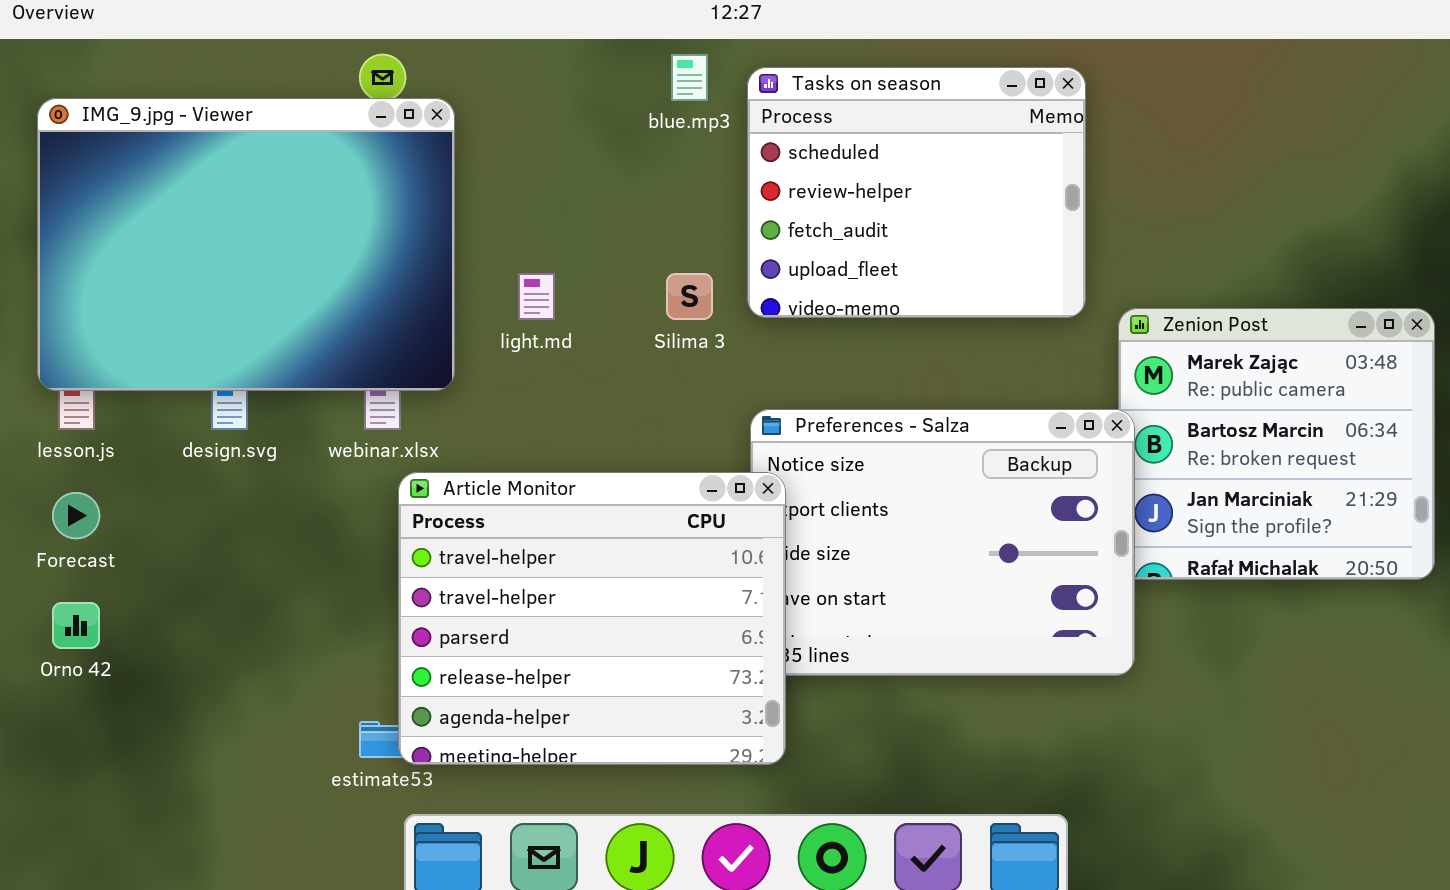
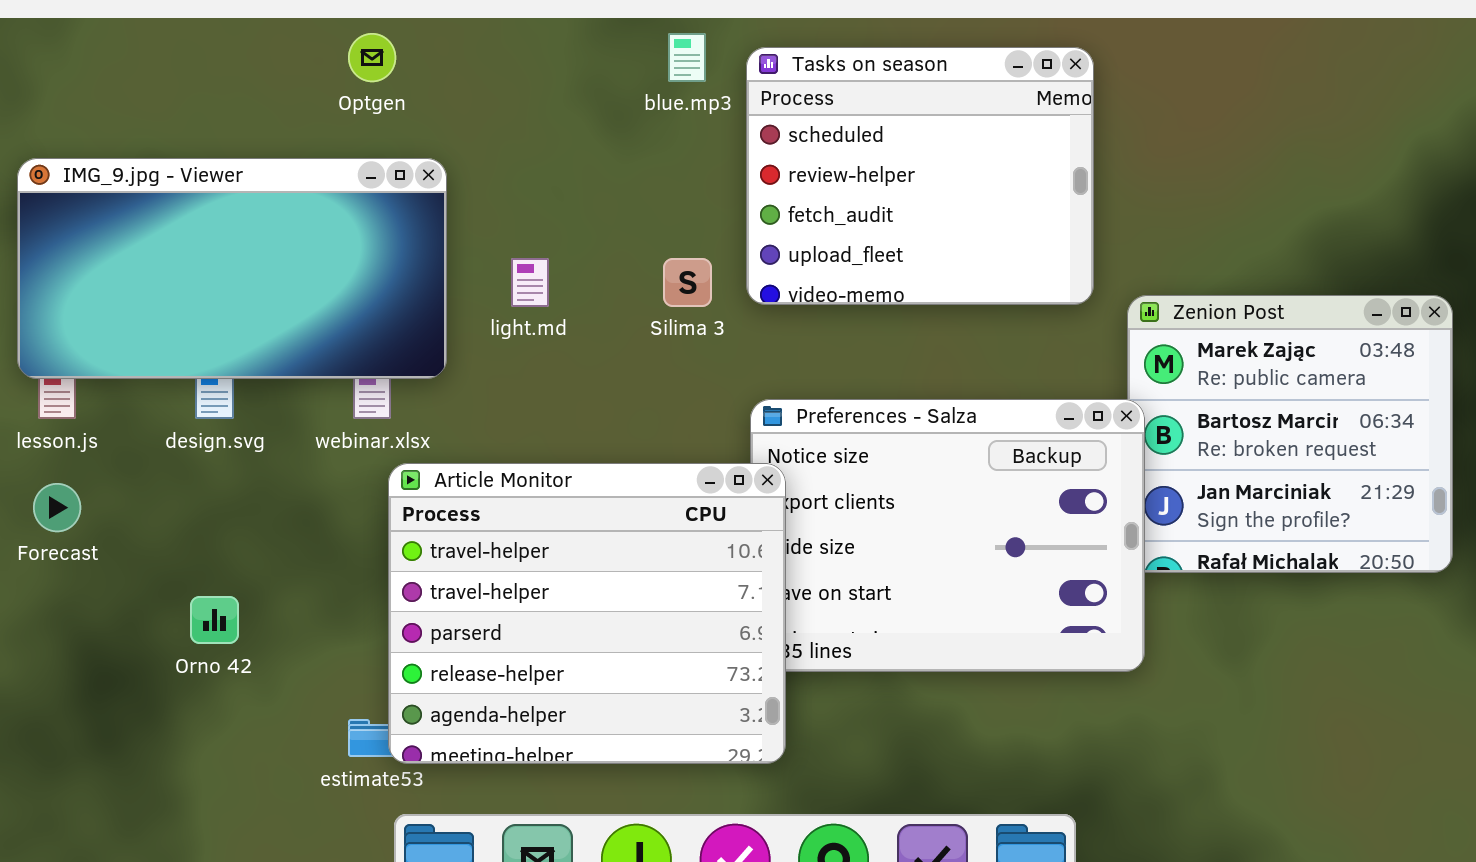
IMG_9.jpg - Viewer: [37,98,455,391] -> [17,158,447,379], resized
Orno 42: [52,602,100,649] -> [190,596,239,644], moved

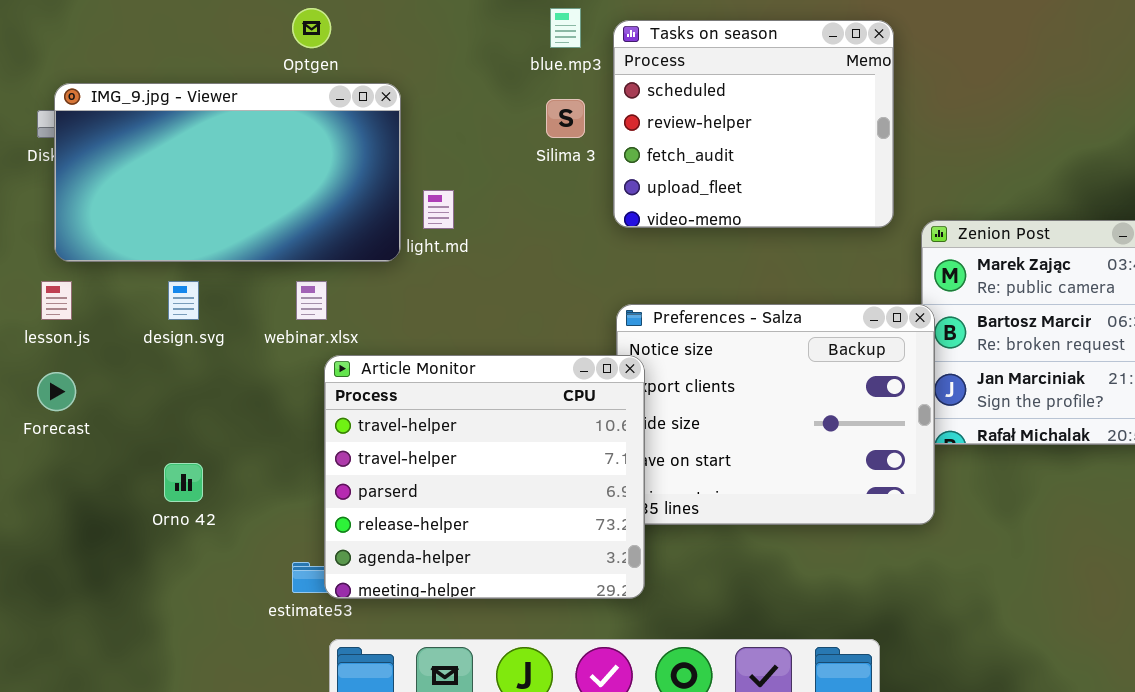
IMG_9.jpg - Viewer: [17,158,447,379] -> [54,83,401,262], moved
Silima 3: [663,258,712,307] -> [546,99,585,138], moved

